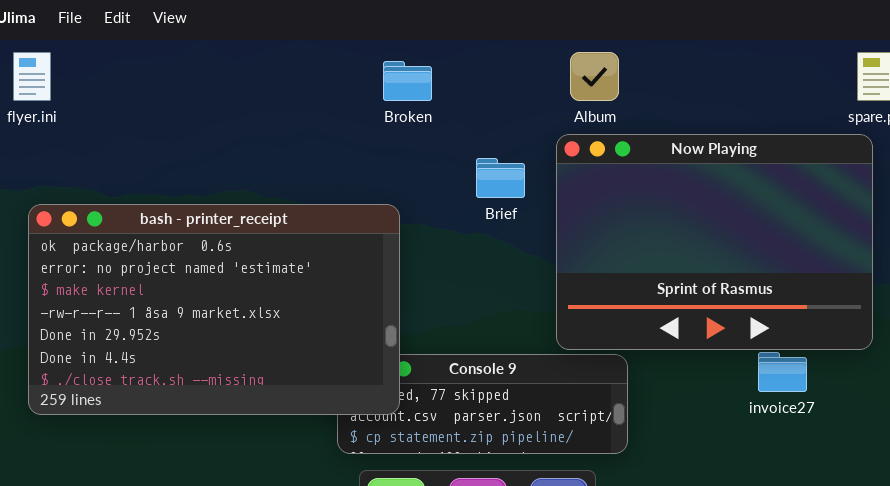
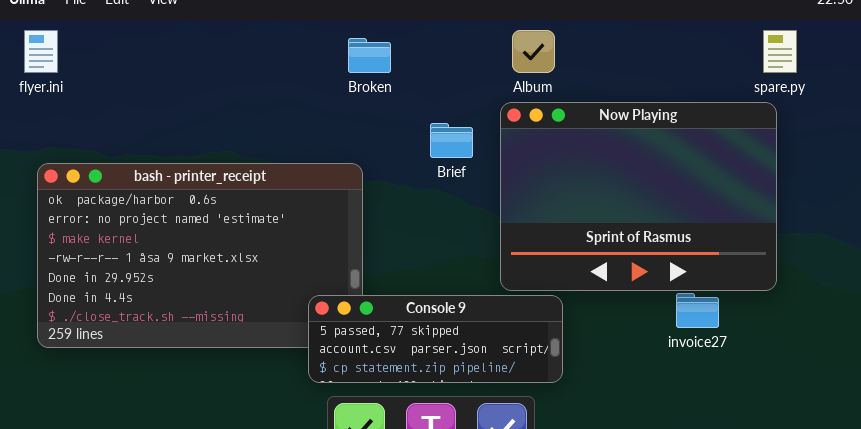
Console 9: [337,354,628,454] -> [308,295,563,383], raised

